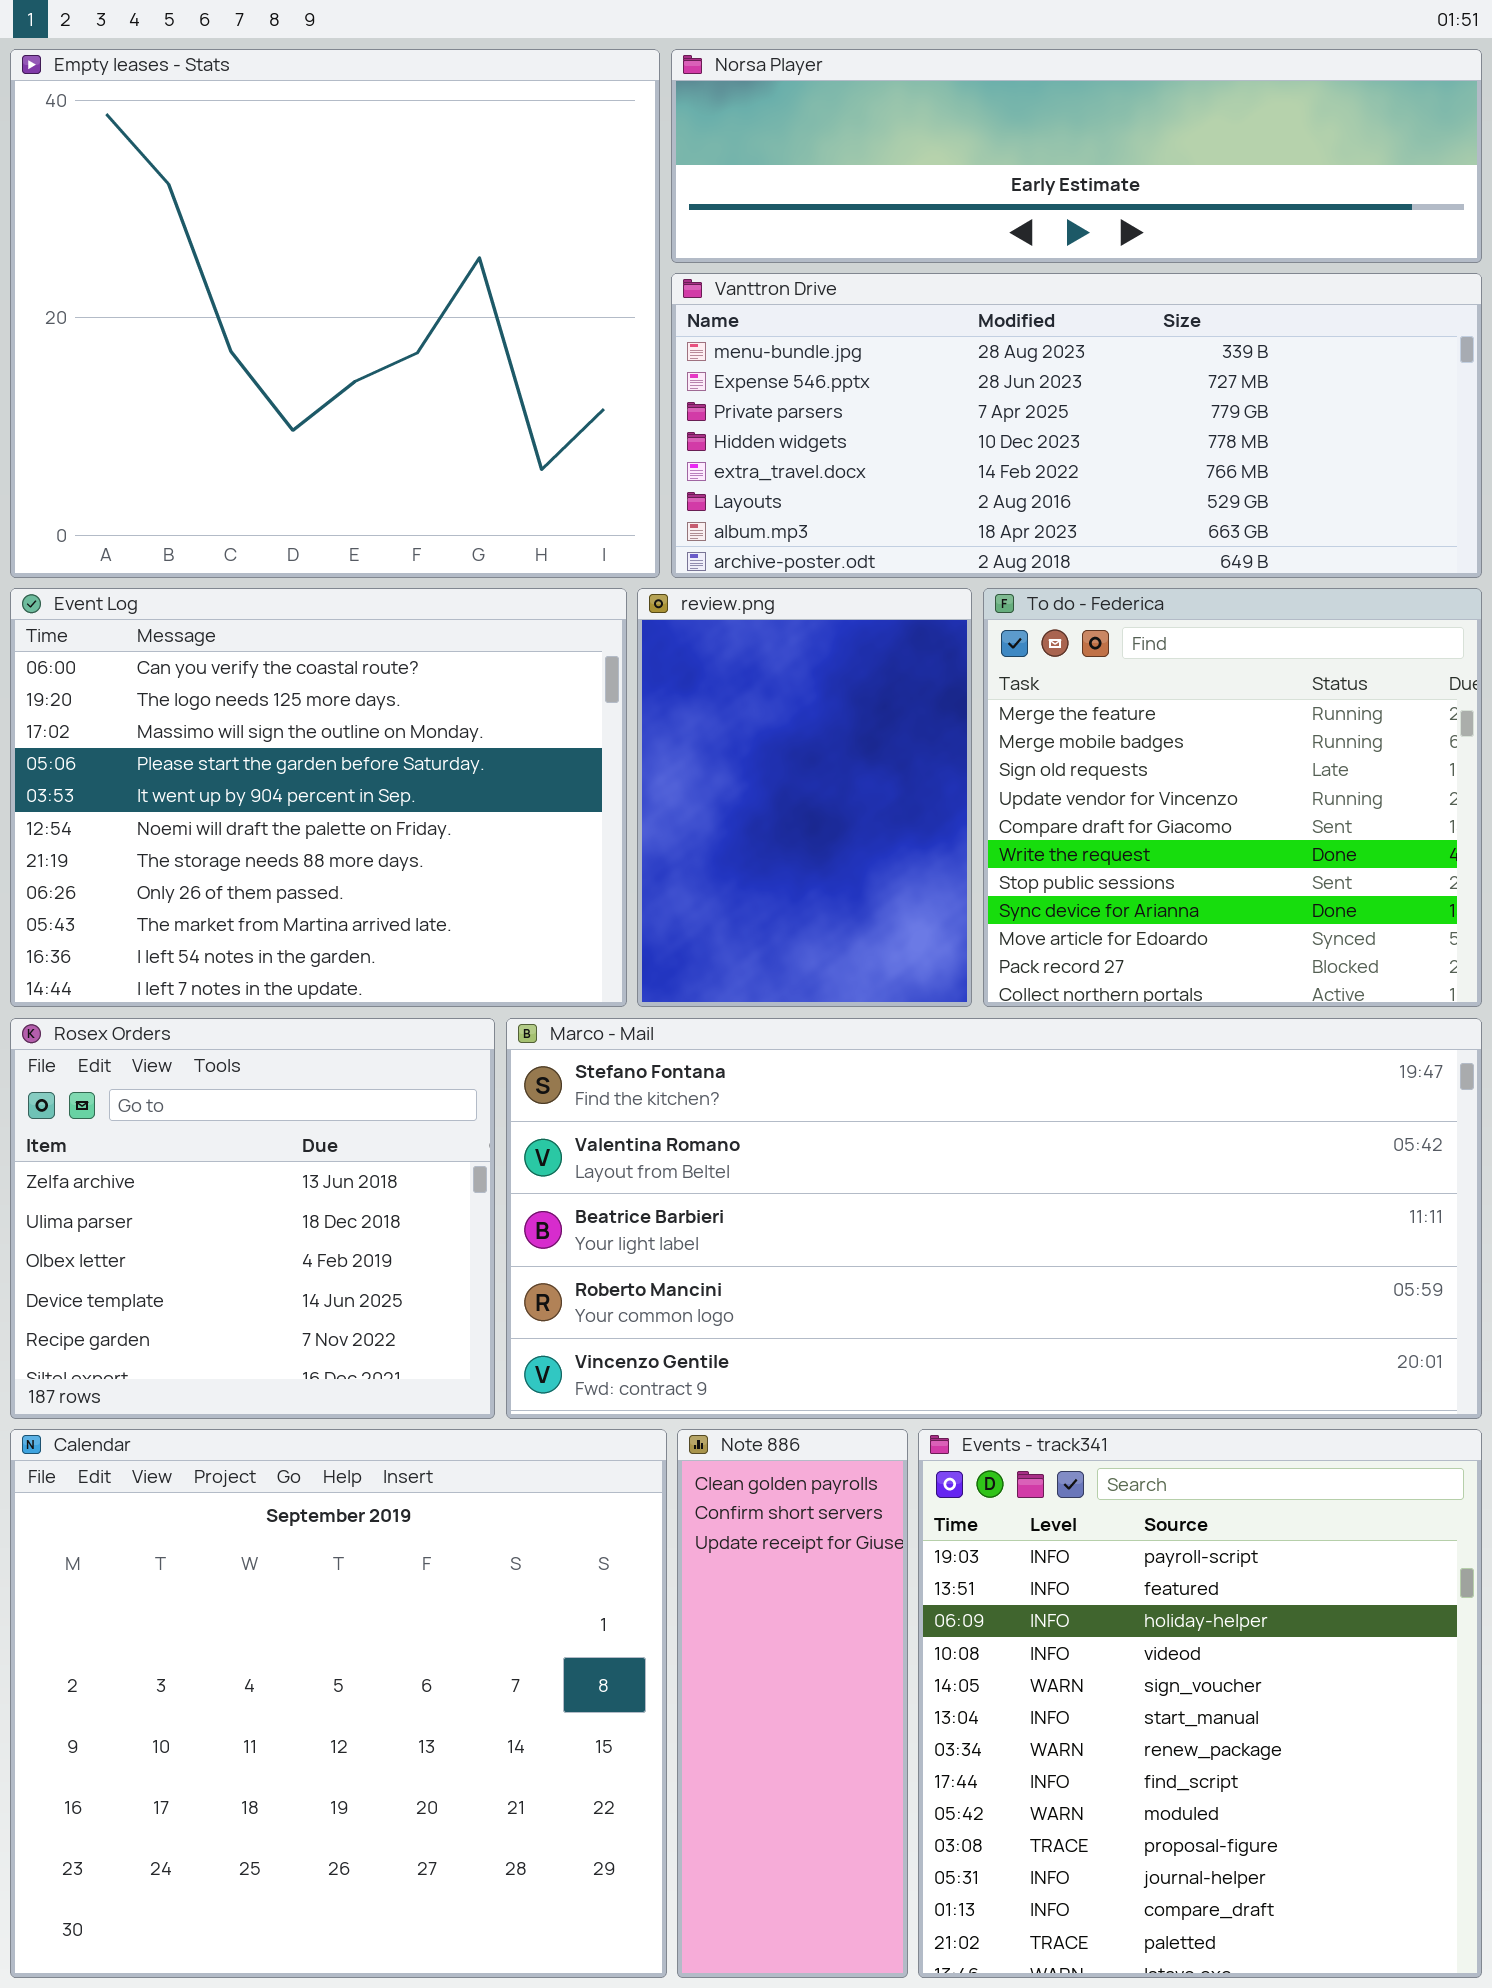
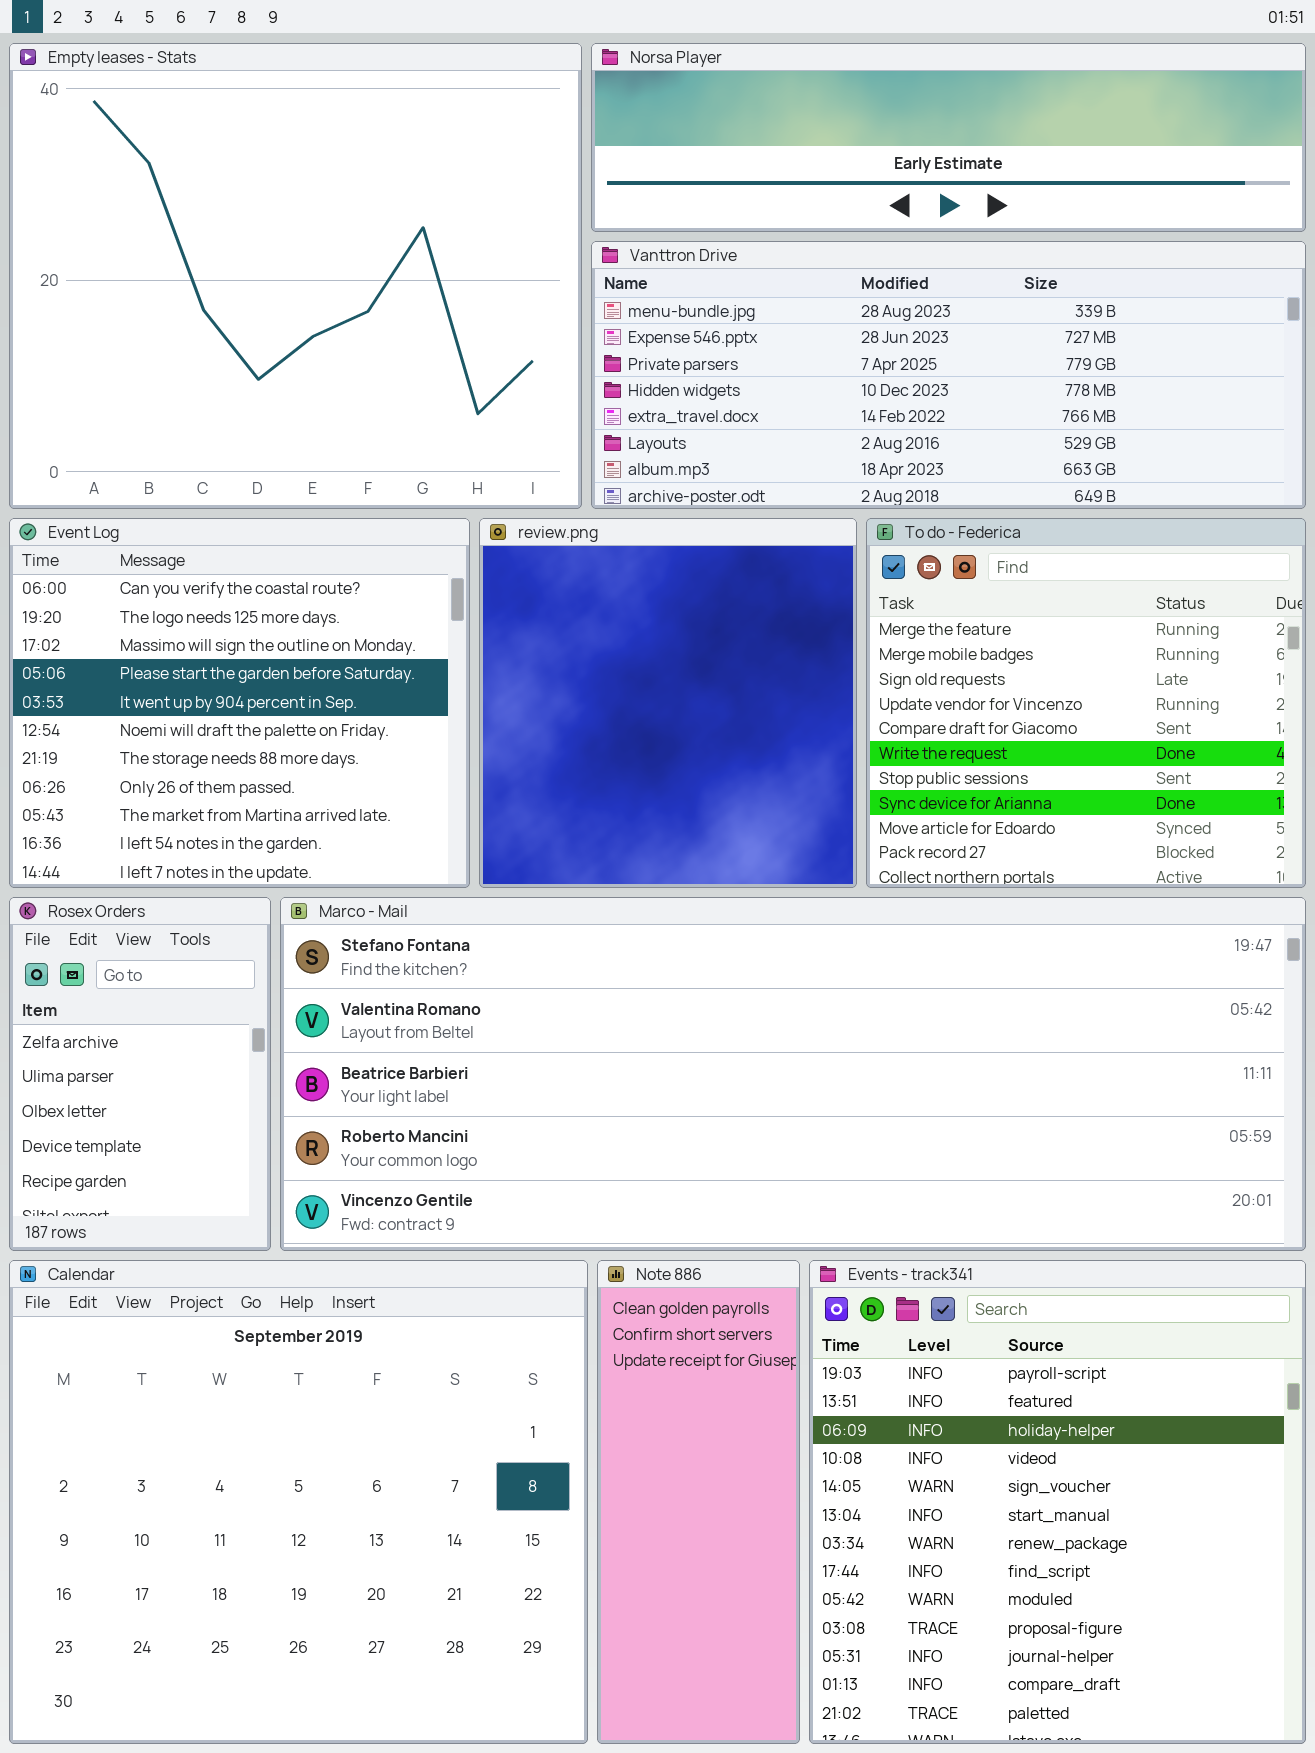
Event Log: [10,588,627,1007] -> [9,518,470,888], resized
review.png: [637,588,972,1007] -> [479,518,857,888], resized
Rosex Orders: [10,1018,495,1419] -> [9,897,271,1251], resized
Marco - Mail: [506,1018,1482,1419] -> [280,897,1306,1251], resized

